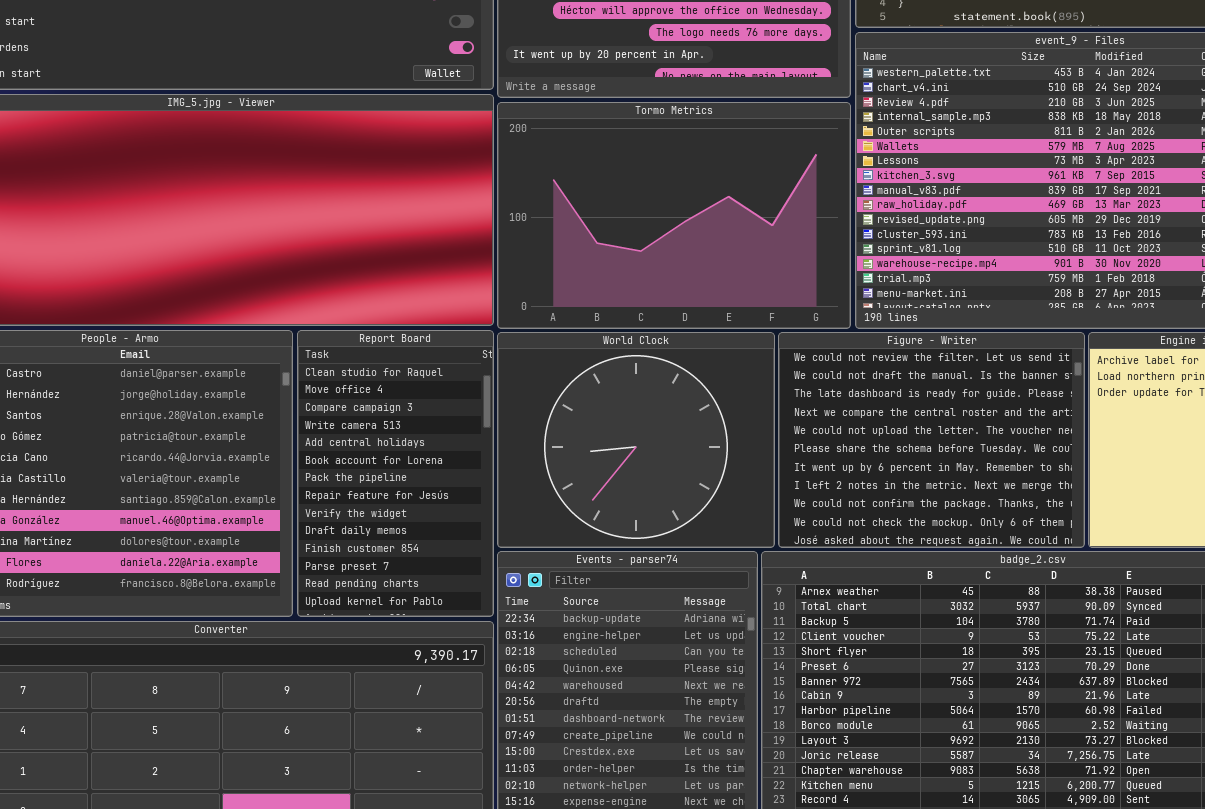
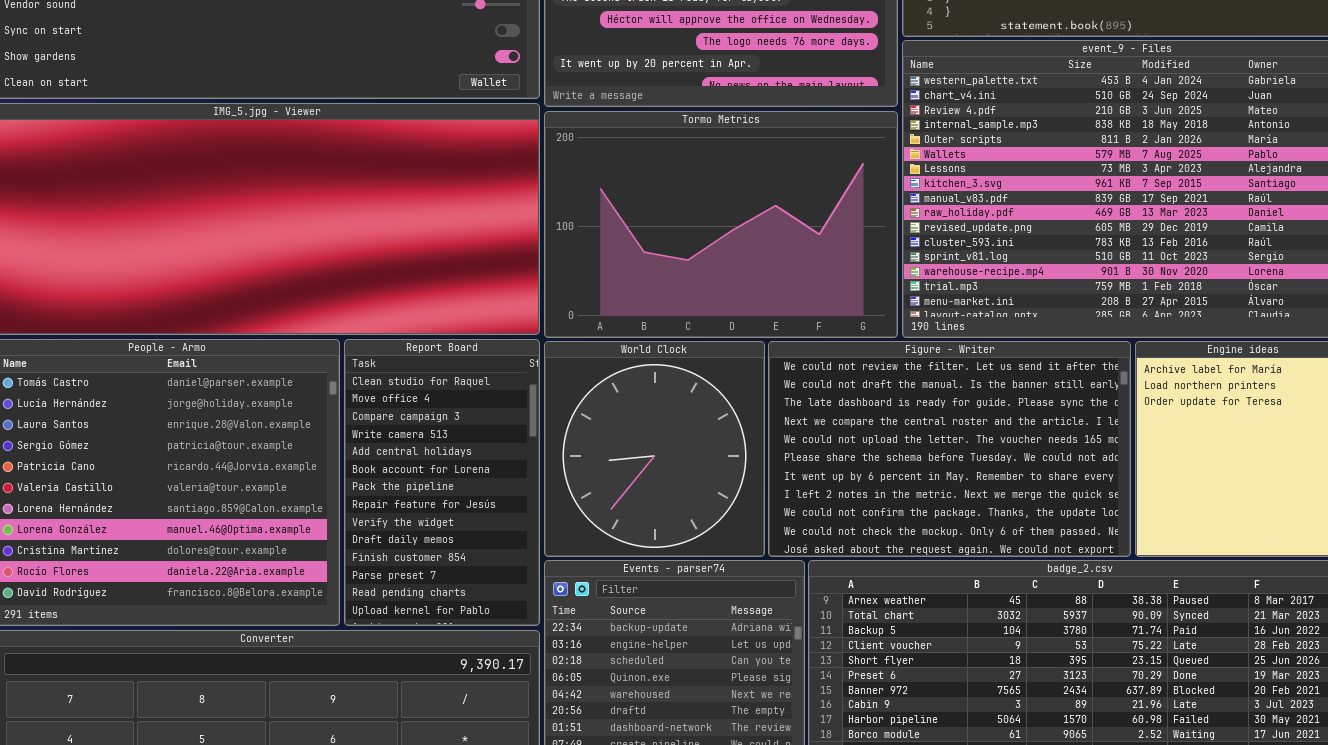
World Clock: [497,332,775,548] -> [544,341,765,557], resized
Figure - Writer: [778,332,1085,548] -> [768,341,1131,557], resized

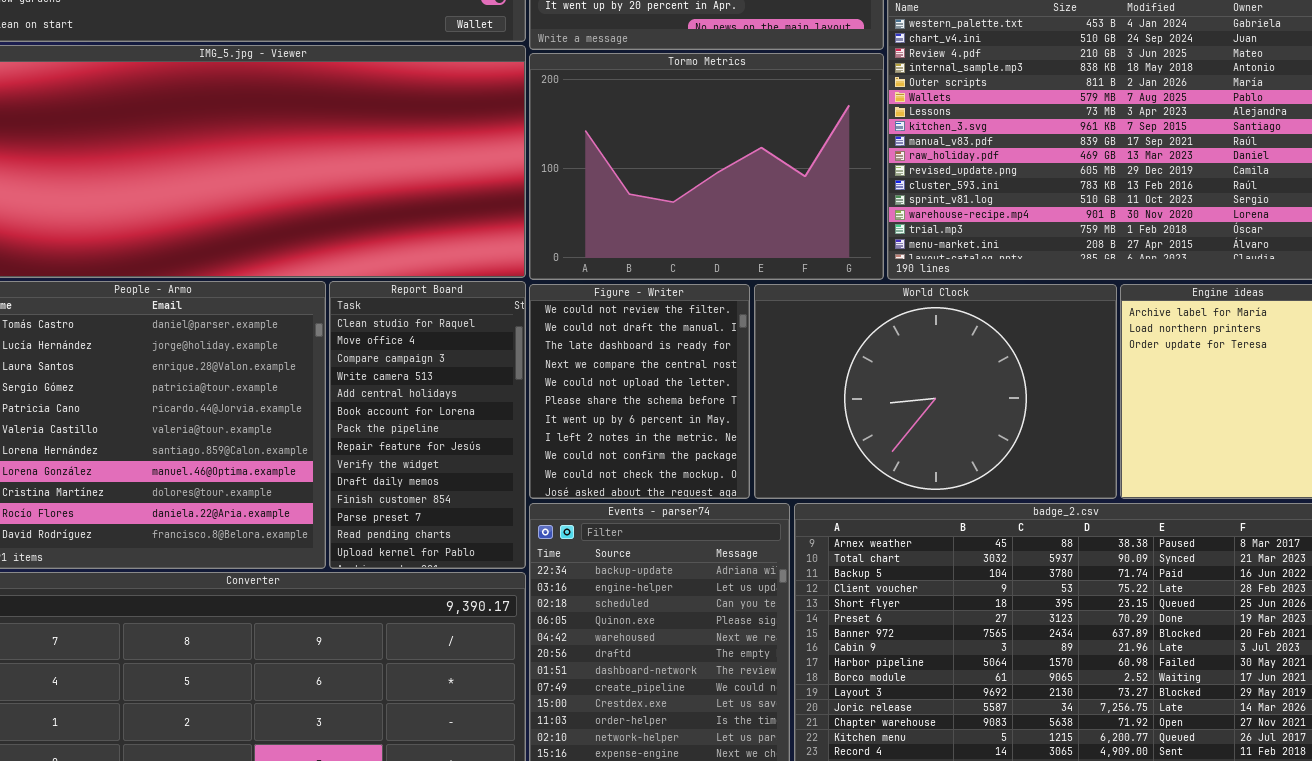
World Clock: [544,341,765,557] -> [754,284,1117,499], moved, resized
Figure - Writer: [768,341,1131,557] -> [529,284,750,499], moved, resized

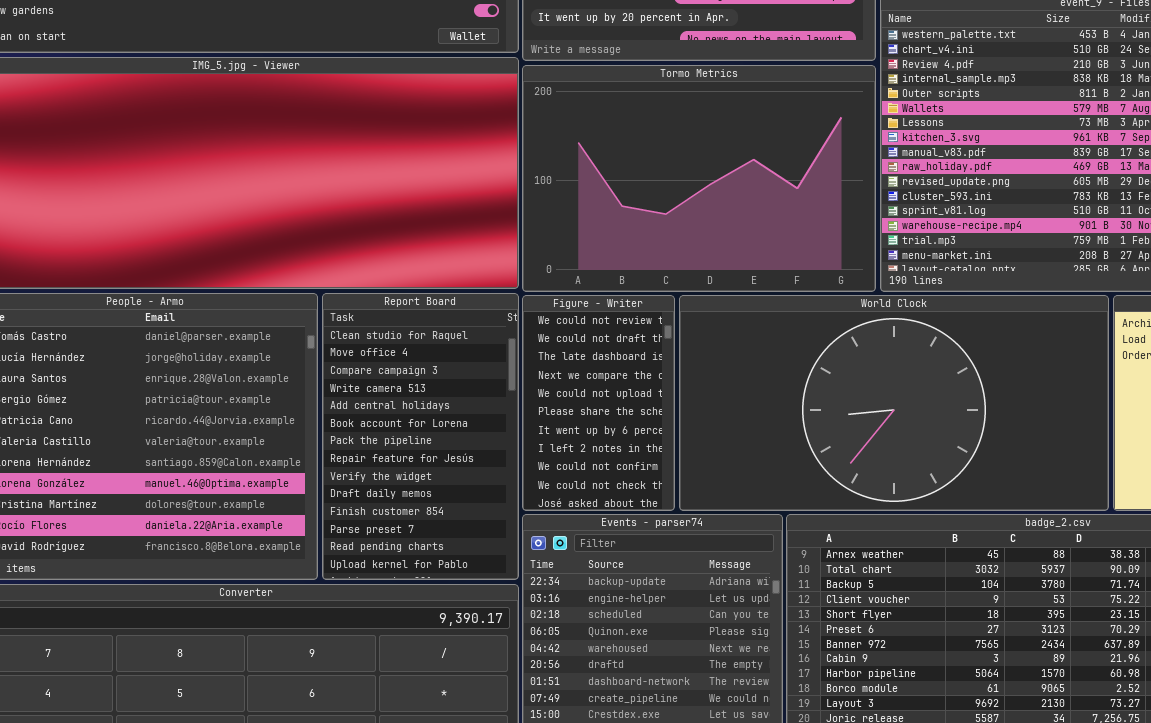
Figure - Writer: [529,284,750,499] -> [522,295,675,511], resized
World Clock: [754,284,1117,499] -> [679,295,1109,511], resized

